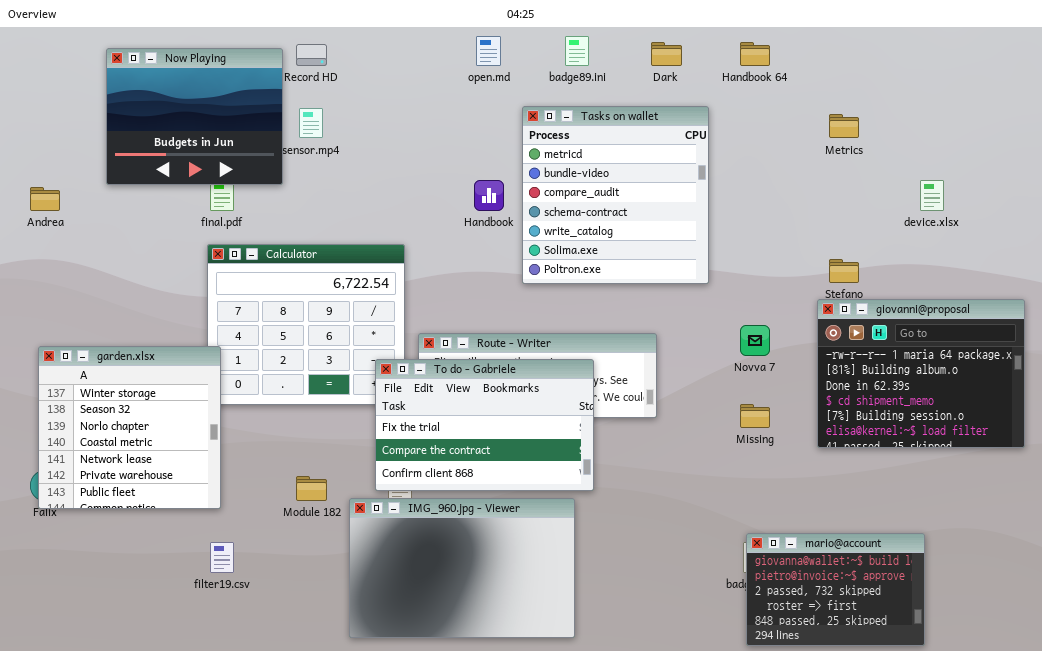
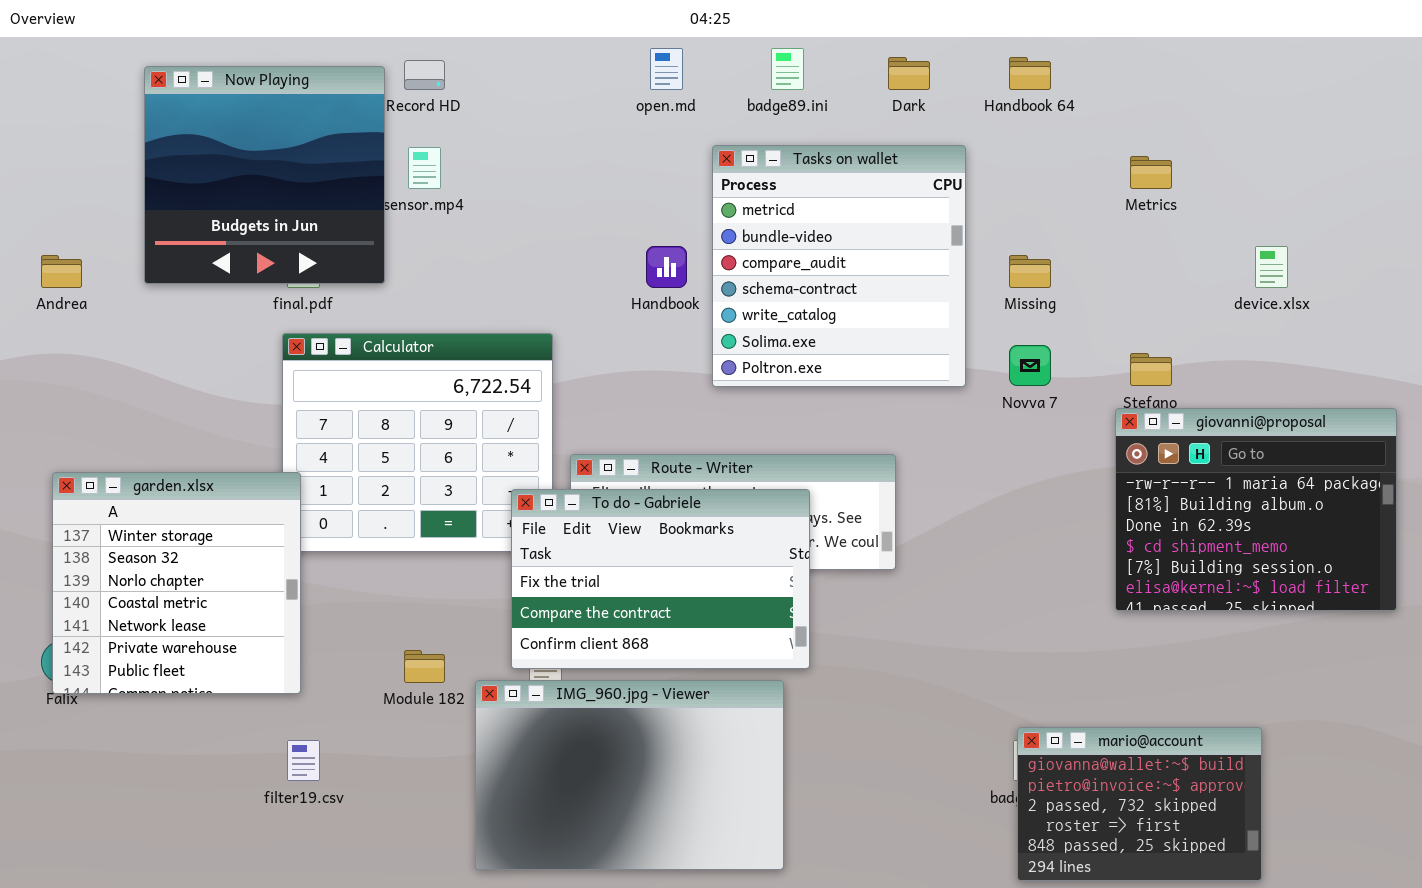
Now Playing: [106,48,283,185] -> [144,66,385,284], resized
Novva 7: [740,325,770,356] -> [1009,345,1051,386], moved
Missing: [740,404,770,428] -> [1009,255,1051,288], moved

